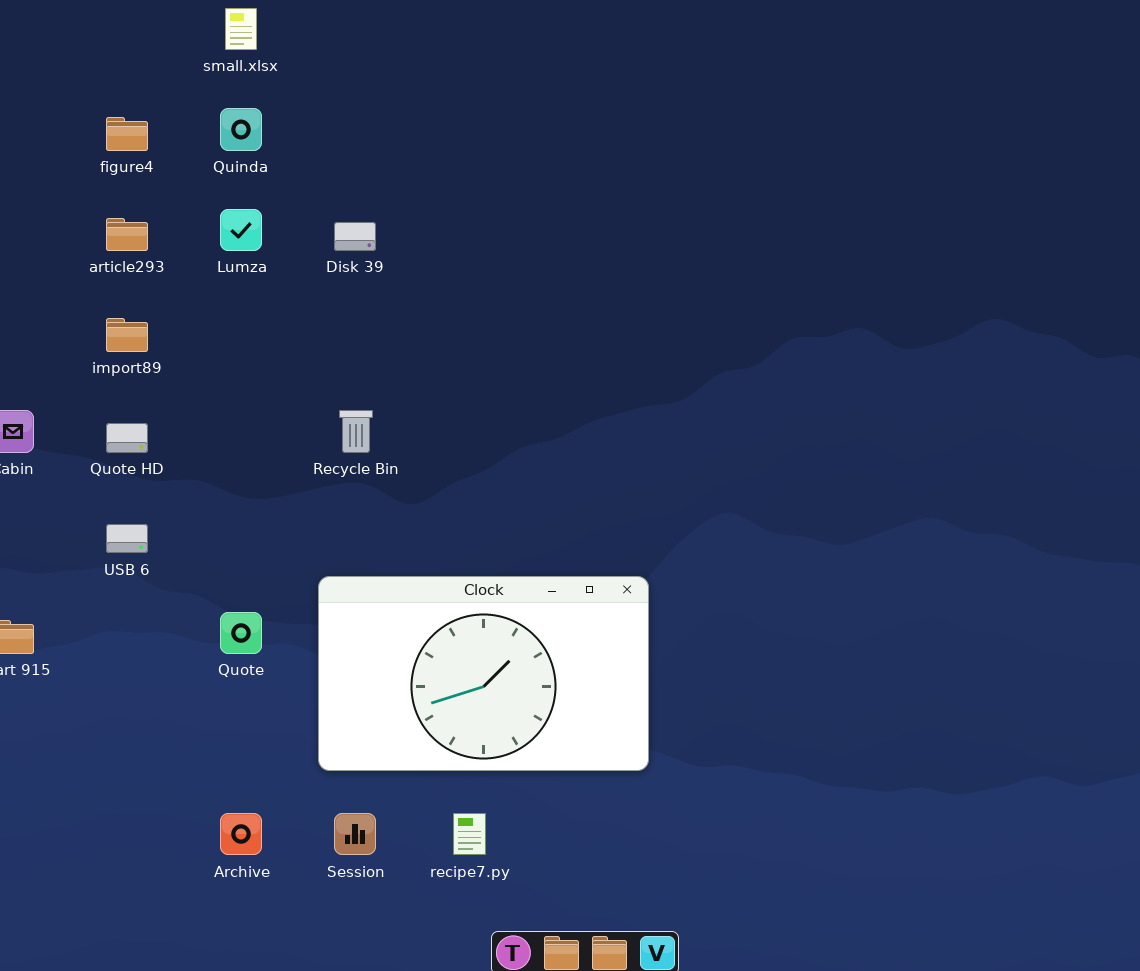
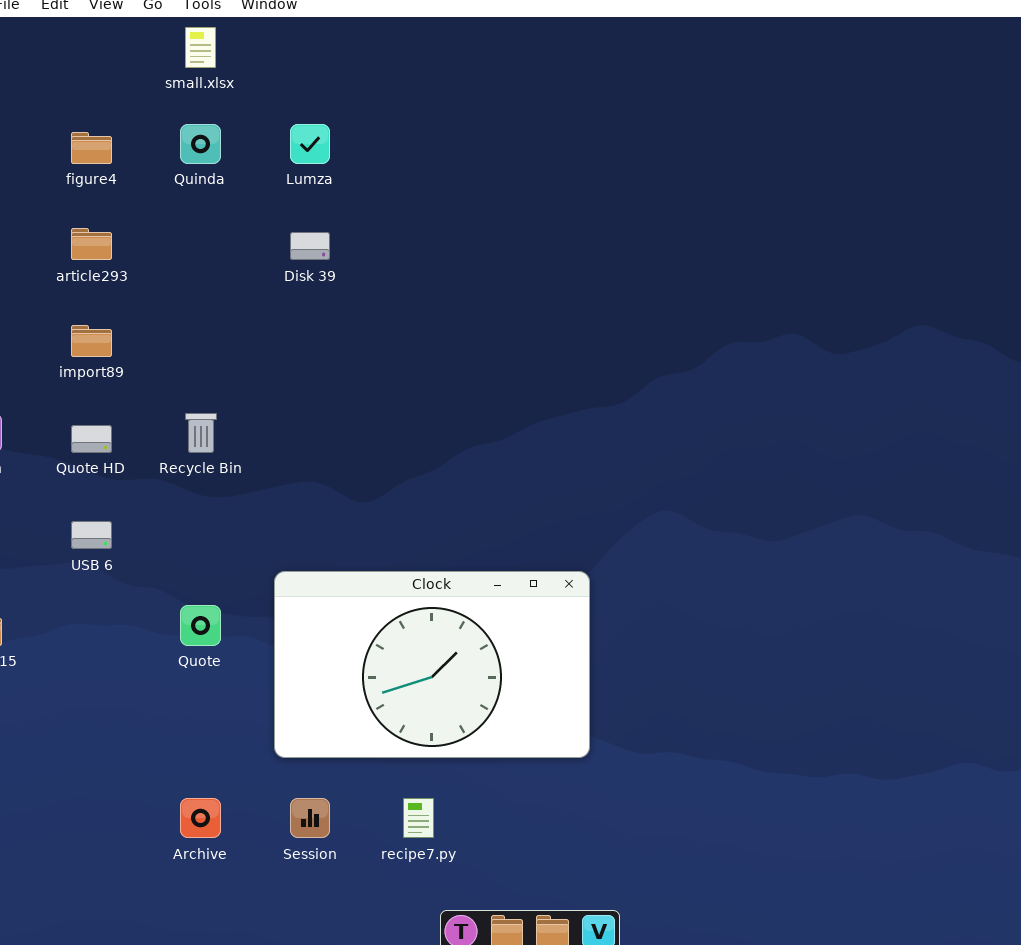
Lumza: [220,209,262,251] -> [290,124,330,164], moved
Recycle Bin: [339,410,373,453] -> [185,413,217,453], moved

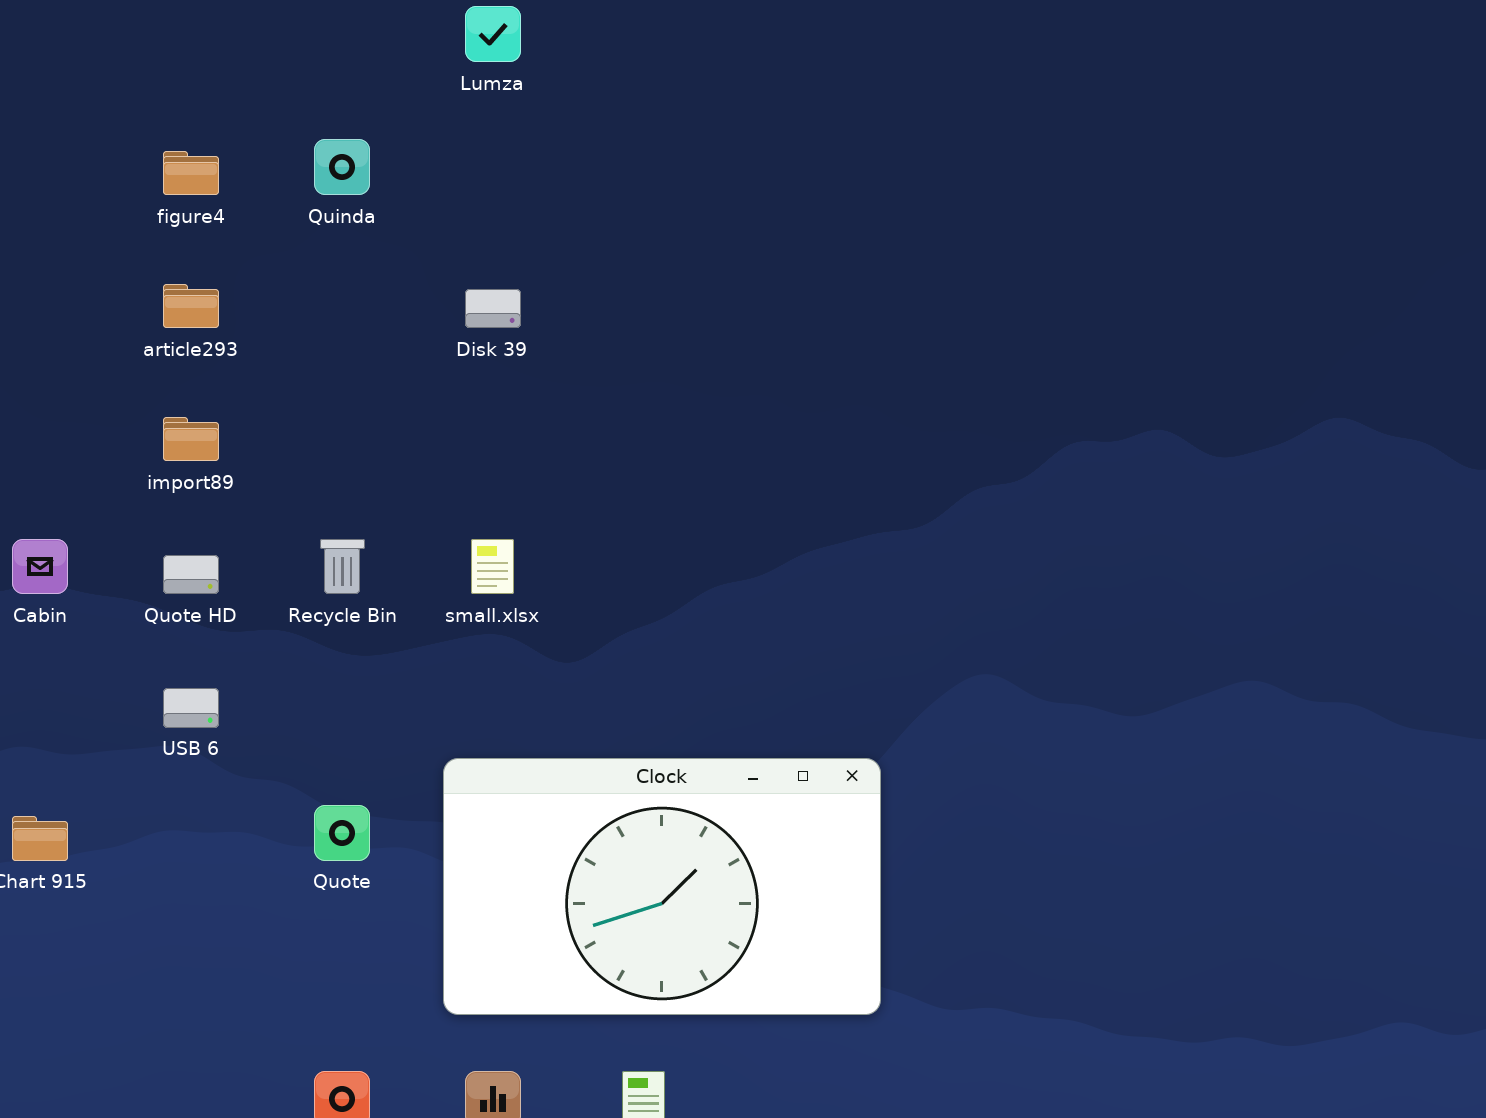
small.xlsx: [185,27,216,68] -> [471,539,514,594], moved
Lumza: [290,124,330,164] -> [465,6,521,62], moved

